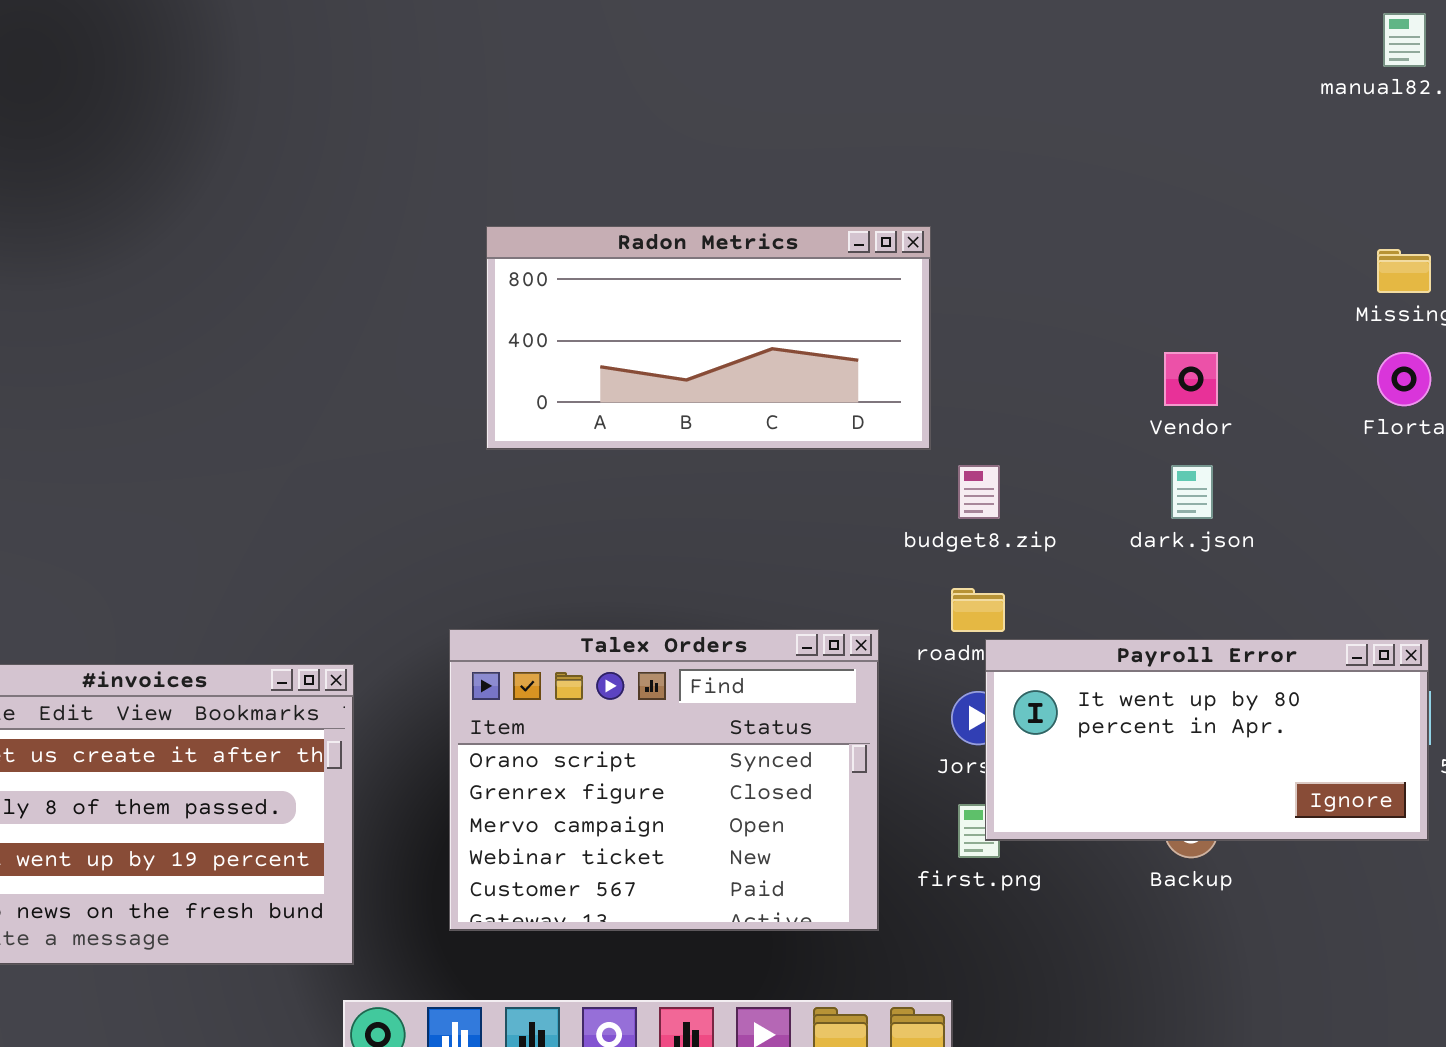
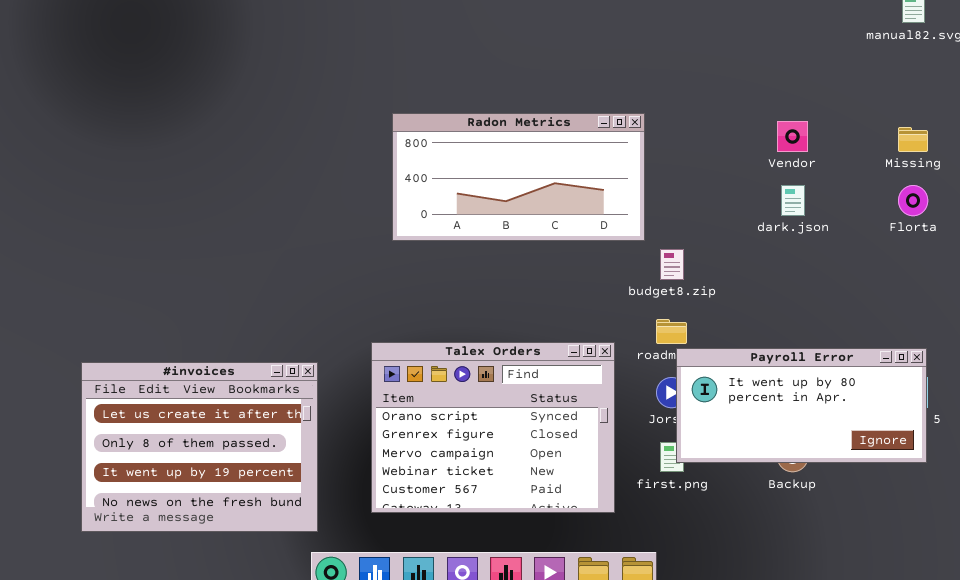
Vendor: [1164,352,1218,406] -> [777,121,808,152], moved
dark.json: [1171,465,1213,519] -> [781,185,805,216], moved

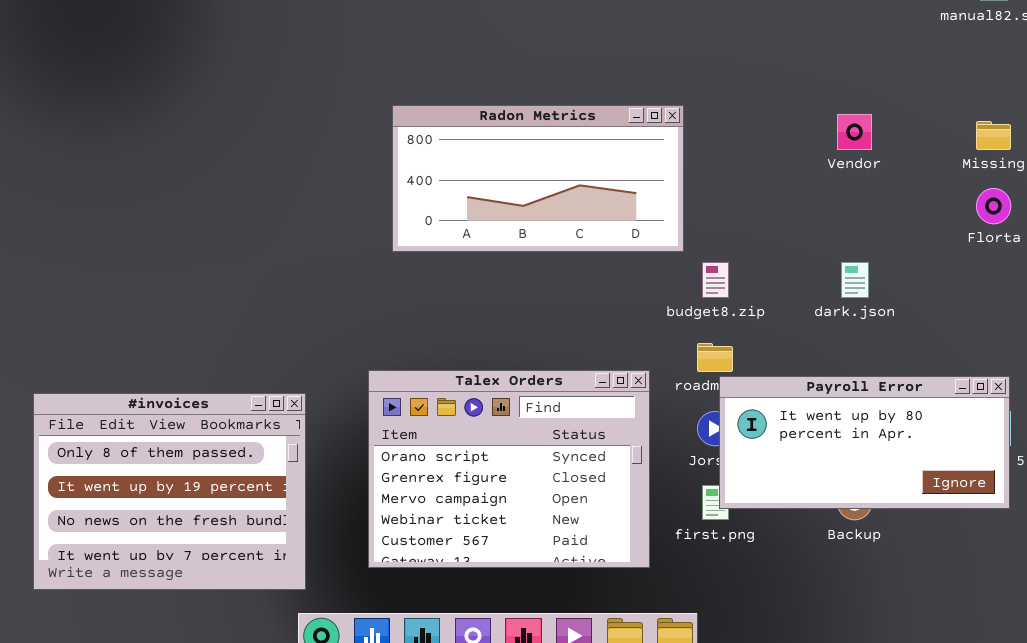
dark.json: [781,185,805,216] -> [841,262,869,298], moved
#invoices: [81,362,318,532] -> [33,393,306,590], scrolled down 1 row

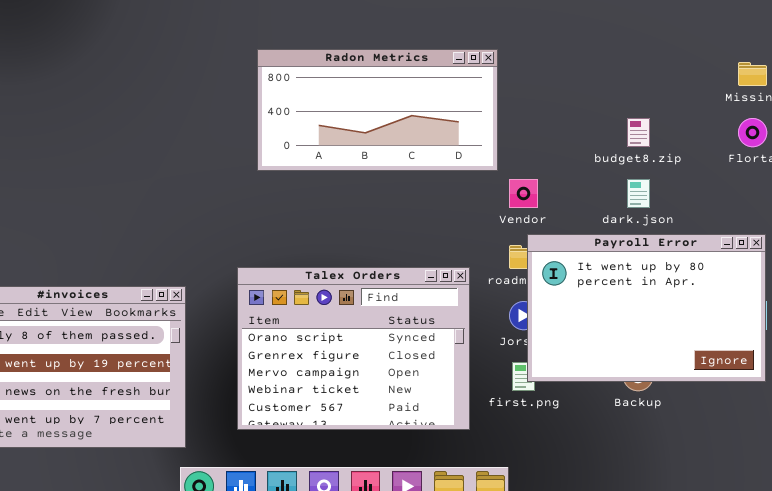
Vendor: [837,114,872,150] -> [509,179,538,208], moved
budget8.zip: [702,262,729,298] -> [627,118,650,147], moved
Payroll Error: [719,376,1010,509] -> [527,234,766,382], resized

